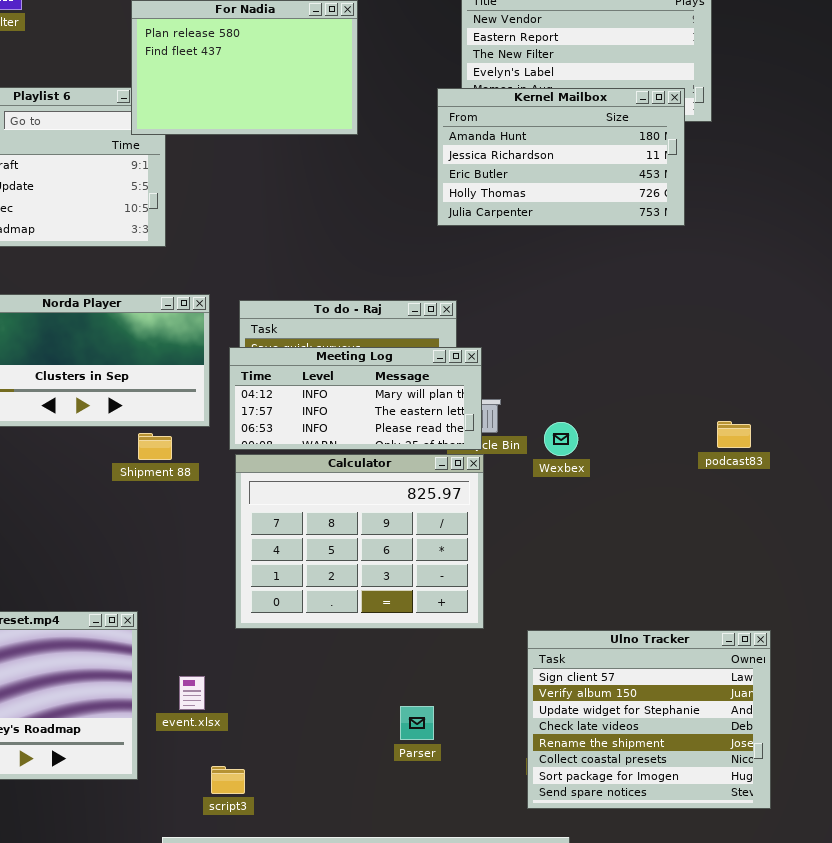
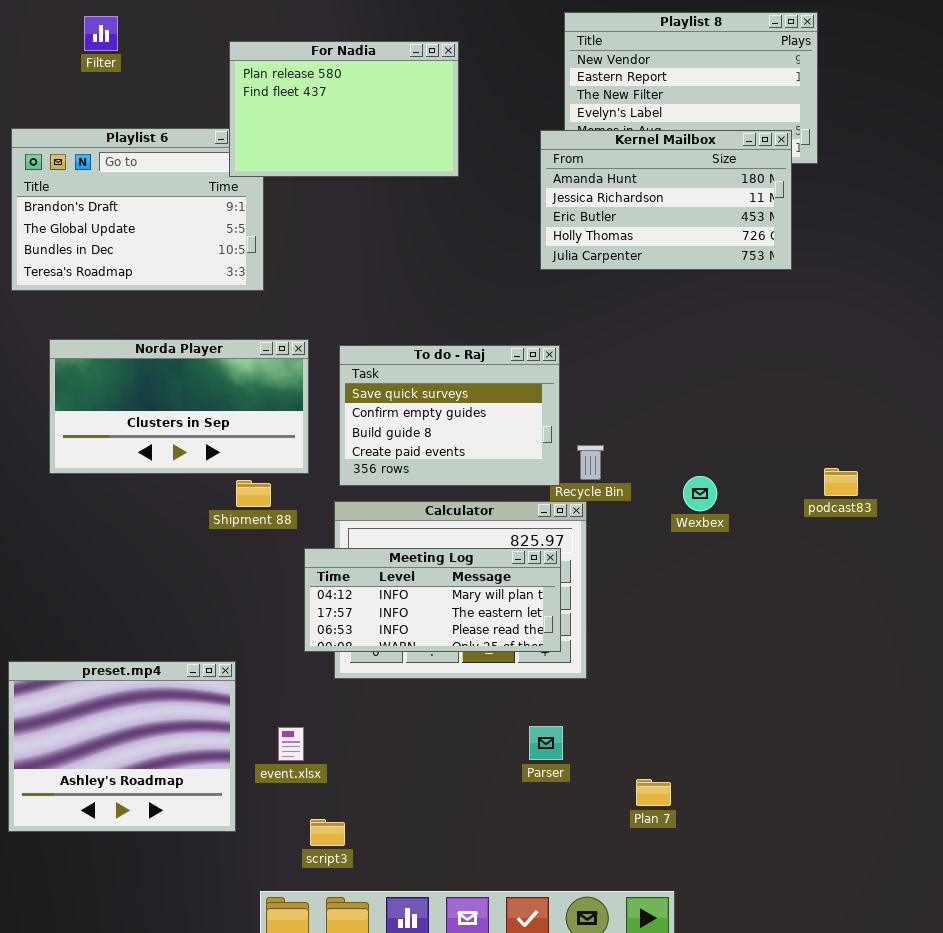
Meeting Log: [229,347,482,450] -> [304,548,561,652], moved
Wexbex: [544,422,578,456] -> [683,476,717,511], moved
Ulno Tracker: [527,630,771,809] -> none, closed
Parser: [400,706,434,740] -> [529,726,563,760], moved

